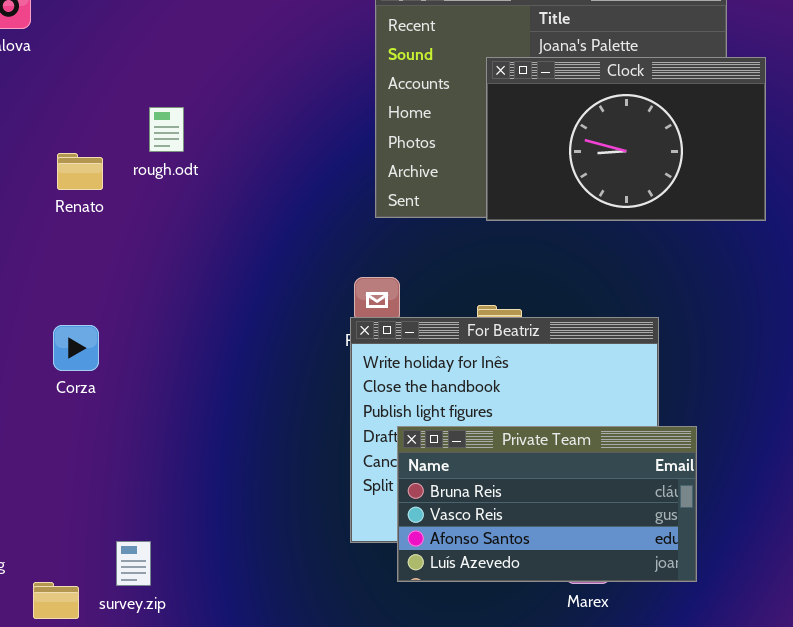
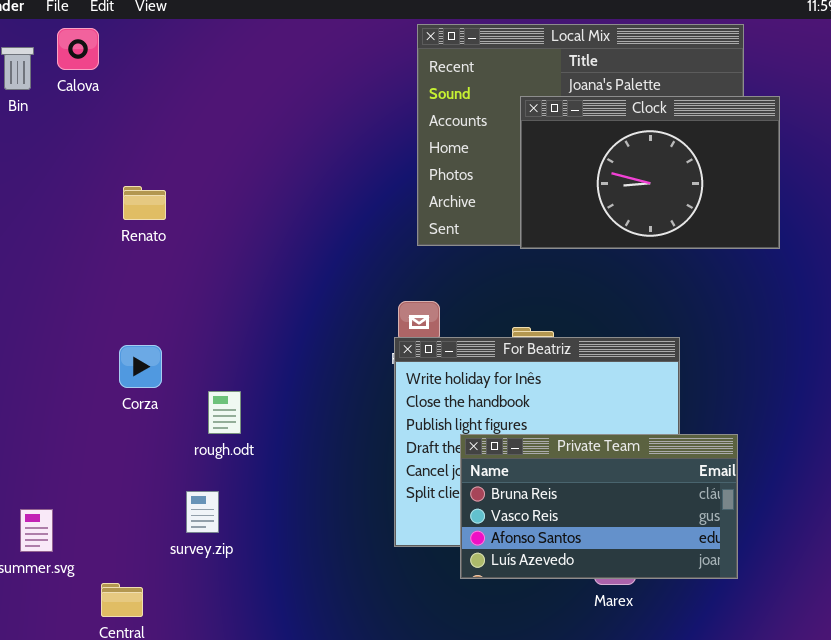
rough.odt: [149,107,184,152] -> [208,391,241,434], moved
Private Team: [397,426,697,582] -> [460,434,738,579], moved
survey.zip: [116,541,151,586] -> [186,491,219,533], moved

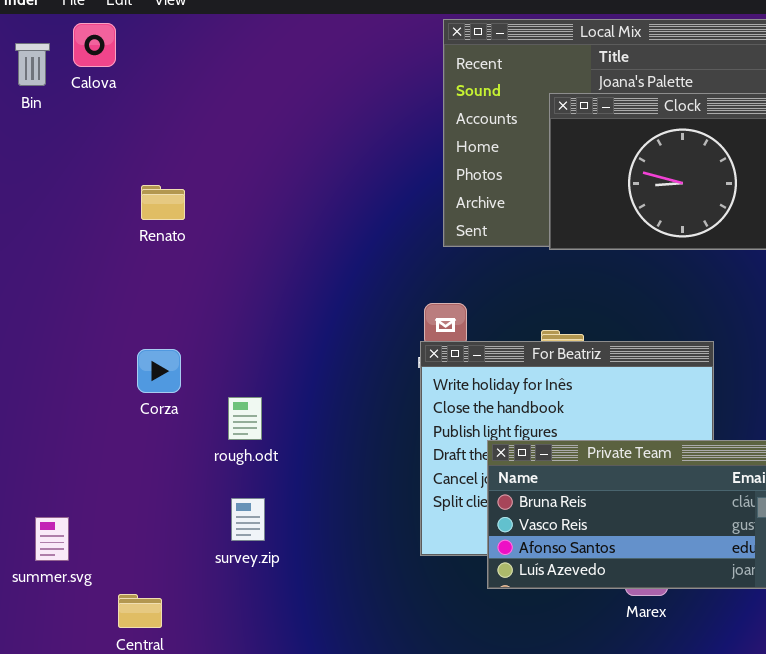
survey.zip: [186,491,219,533] -> [231,498,265,541], moved

